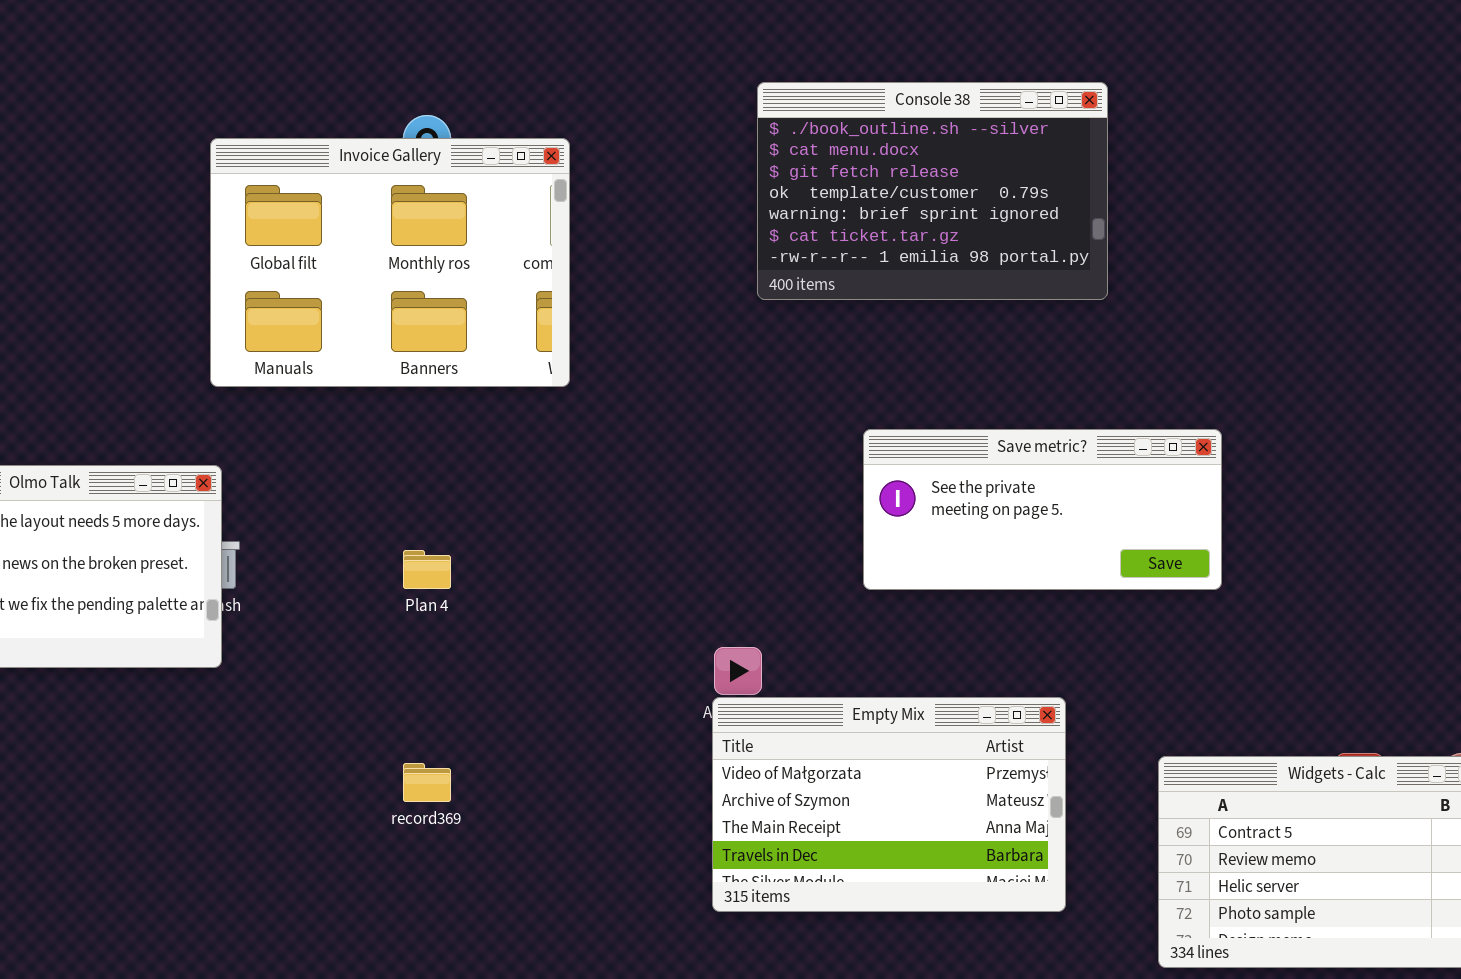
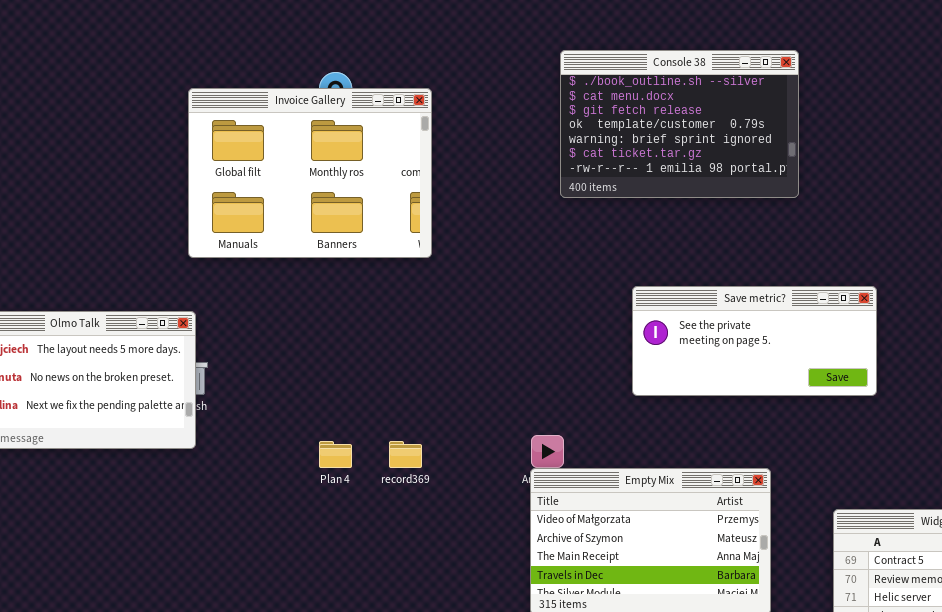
Plan 4: [403,550,451,589] -> [319,441,352,468], moved
record369: [403,763,451,802] -> [389,441,422,468], moved

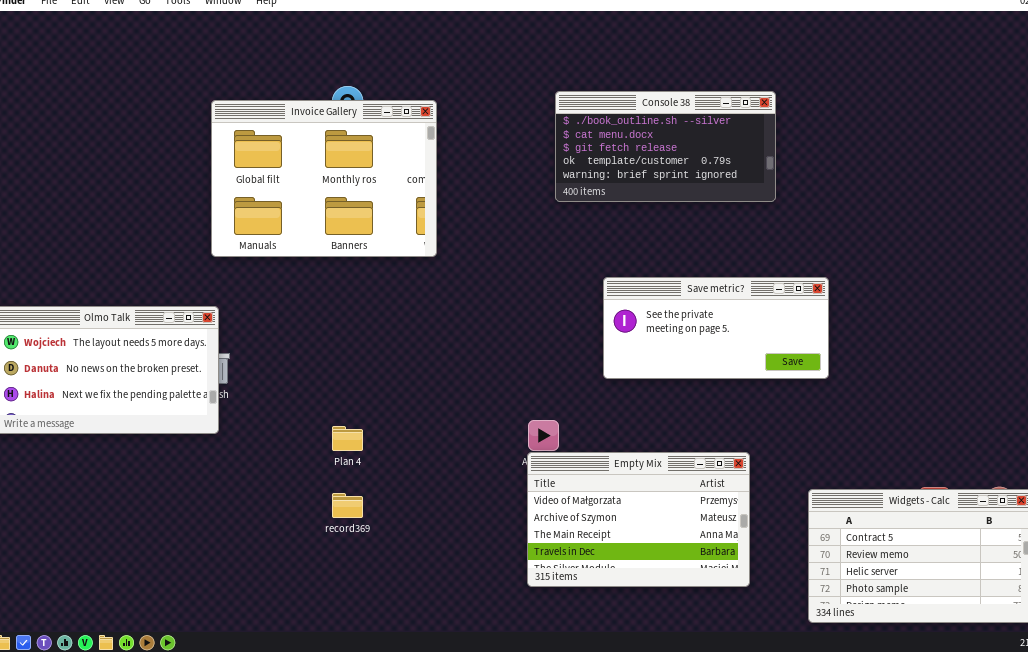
Console 38: [560,50,799,198] -> [555,91,776,202], resized
Save metric?: [632,286,877,396] -> [603,277,829,379], moved
record369: [389,441,422,468] -> [332,493,363,518], moved

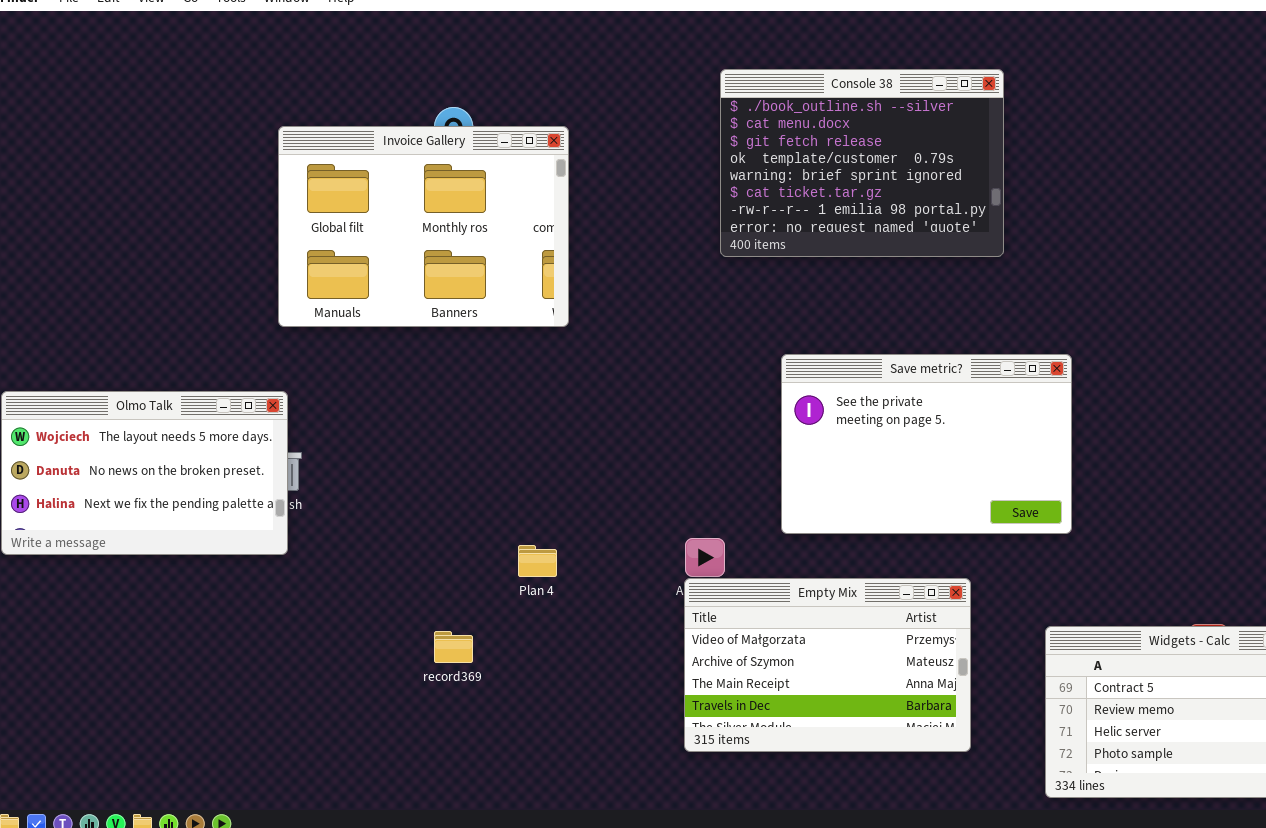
Console 38: [555,91,776,202] -> [720,69,1004,257], resized
Save metric?: [603,277,829,379] -> [781,354,1072,534], resized
Plan 4: [332,426,363,451] -> [518,545,557,577], moved

